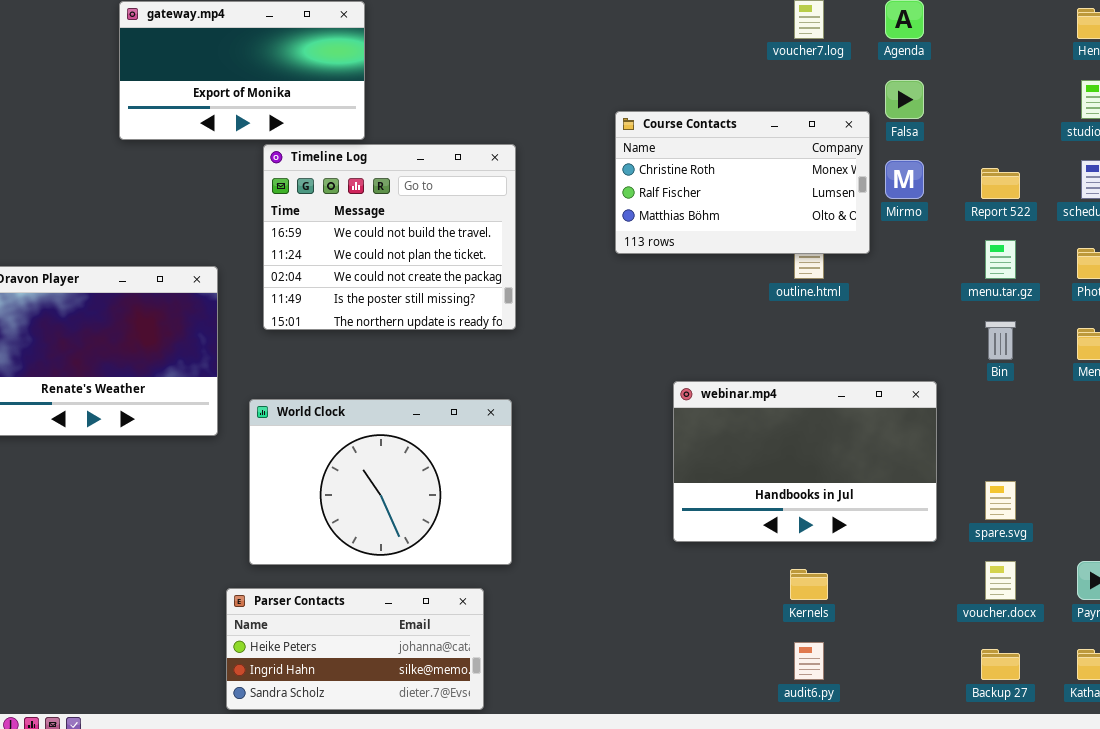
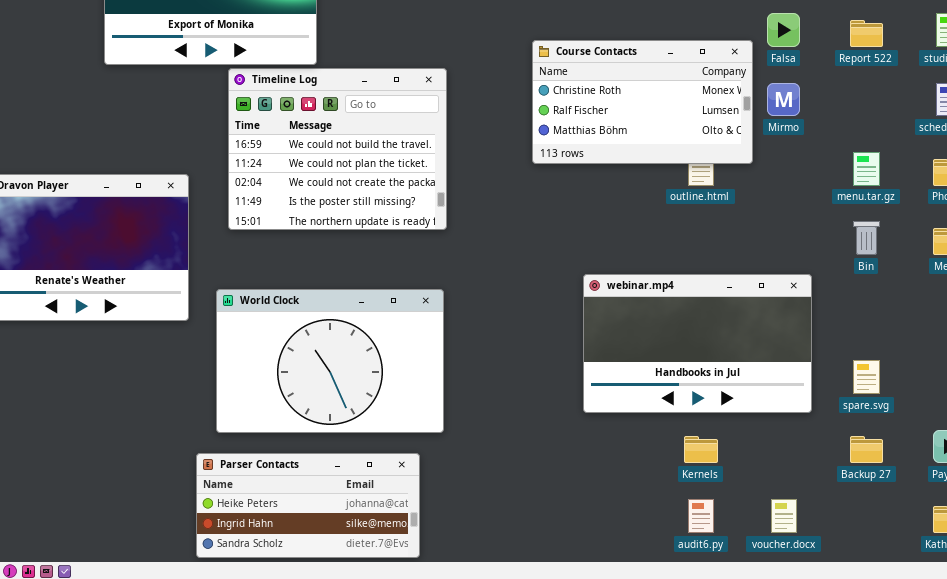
Report 522: [981,168,1020,199] -> [850,20,883,47], moved
voucher.docx: [985,561,1016,600] -> [771,499,797,533], moved
Backup 27: [981,649,1020,680] -> [850,436,883,463], moved

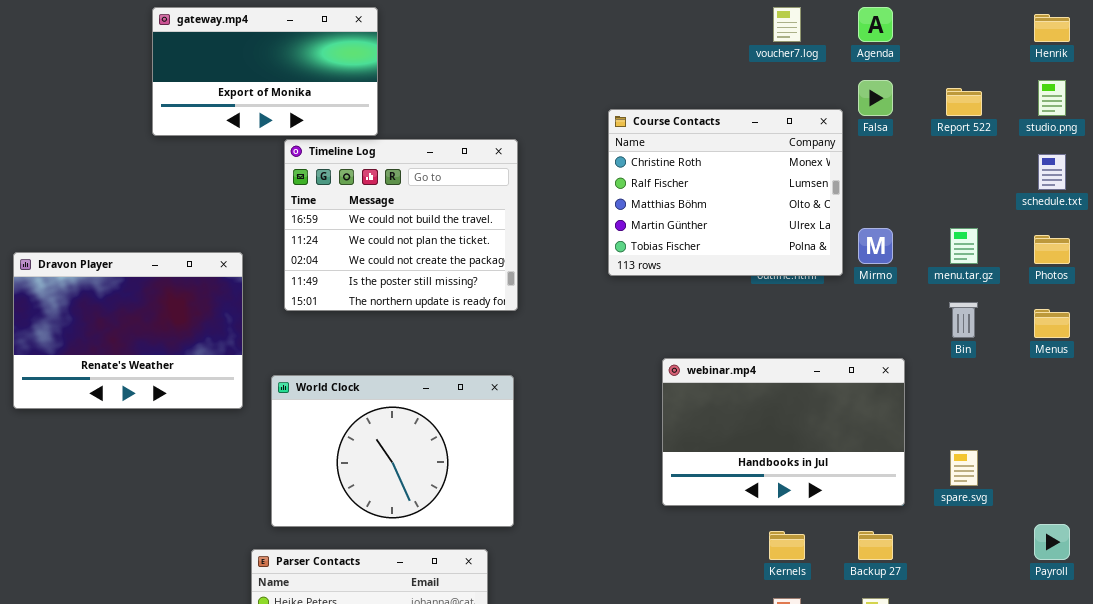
Course Contacts: [532,40,753,164] -> [608,109,843,276], resized
Mirmo: [767,83,800,116] -> [858,228,893,264], moved
Backup 27: [850,436,883,463] -> [858,531,893,560], moved

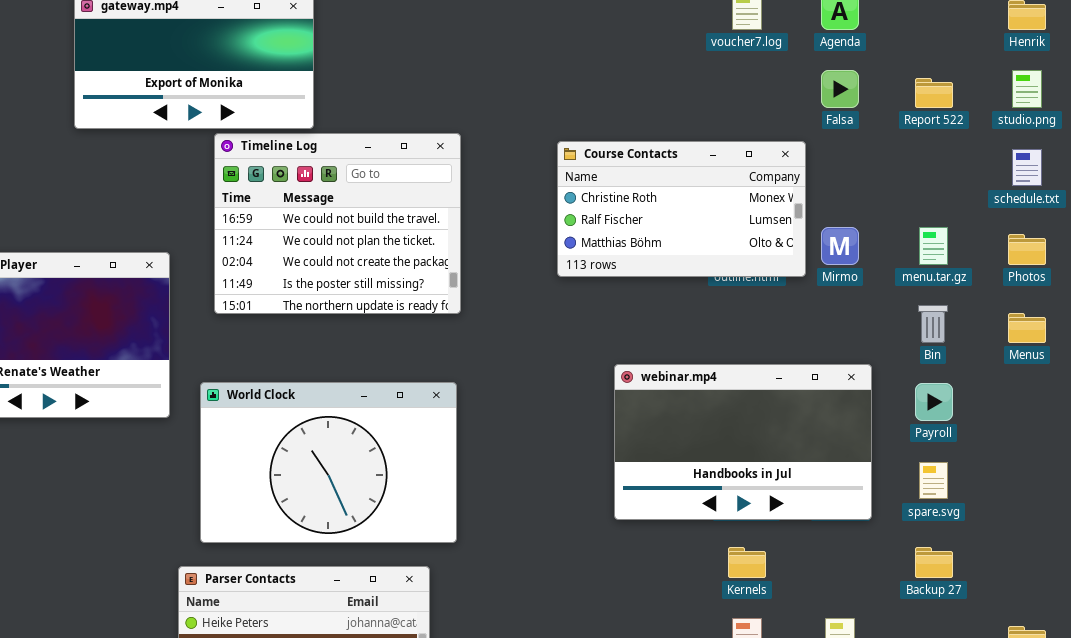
Course Contacts: [608,109,843,276] -> [557,141,806,277], resized
Payroll: [1034,524,1070,560] -> [915,383,953,421], moved
Backup 27: [858,531,893,560] -> [915,547,953,578], moved

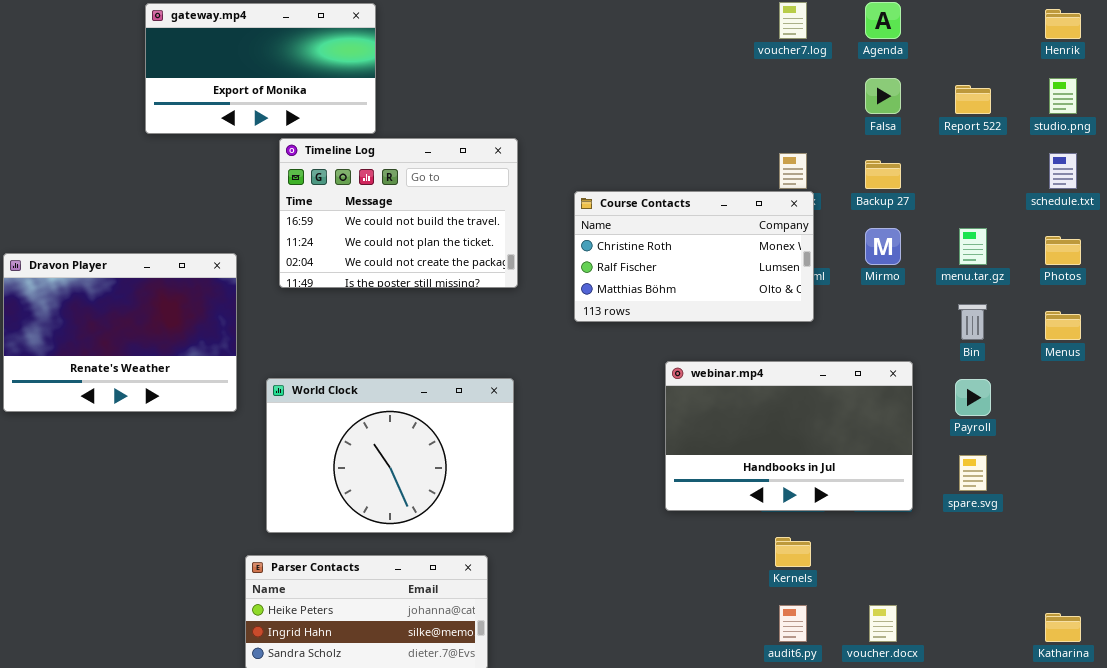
Timeline Log: [214,133,461,314] -> [279,138,518,288], resized
Course Contacts: [557,141,806,277] -> [574,191,814,322], moved
Backup 27: [915,547,953,578] -> [865,160,901,189], moved

